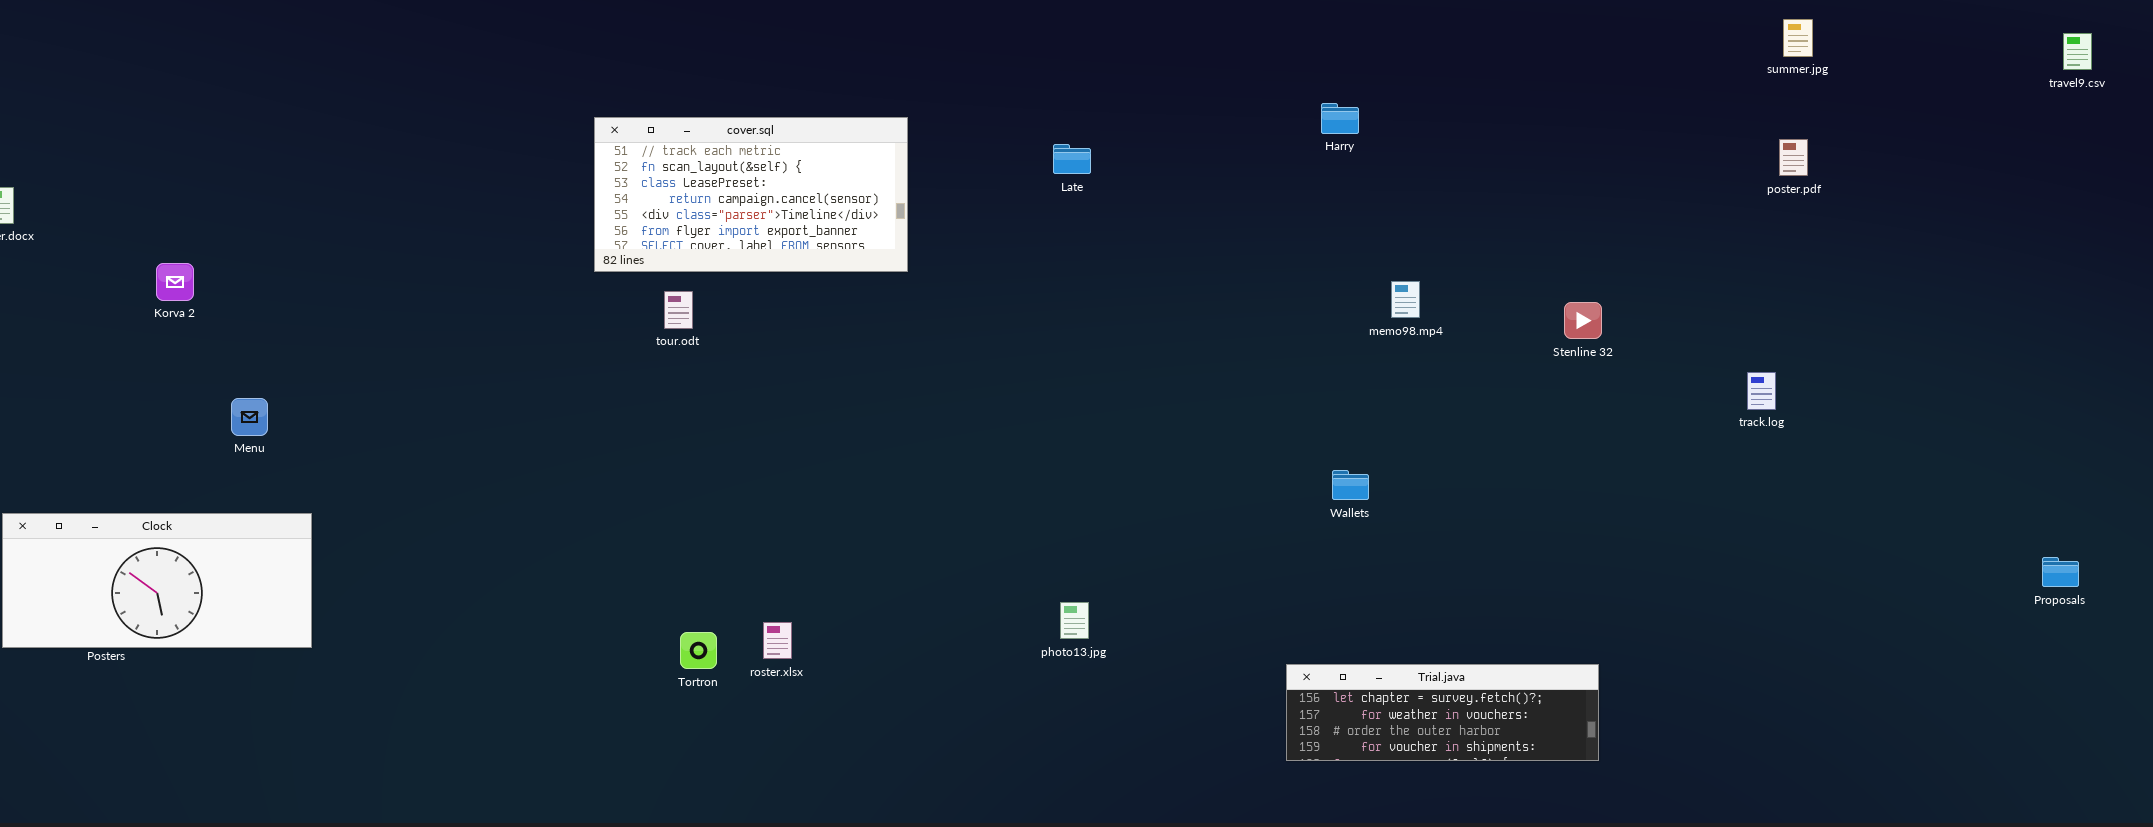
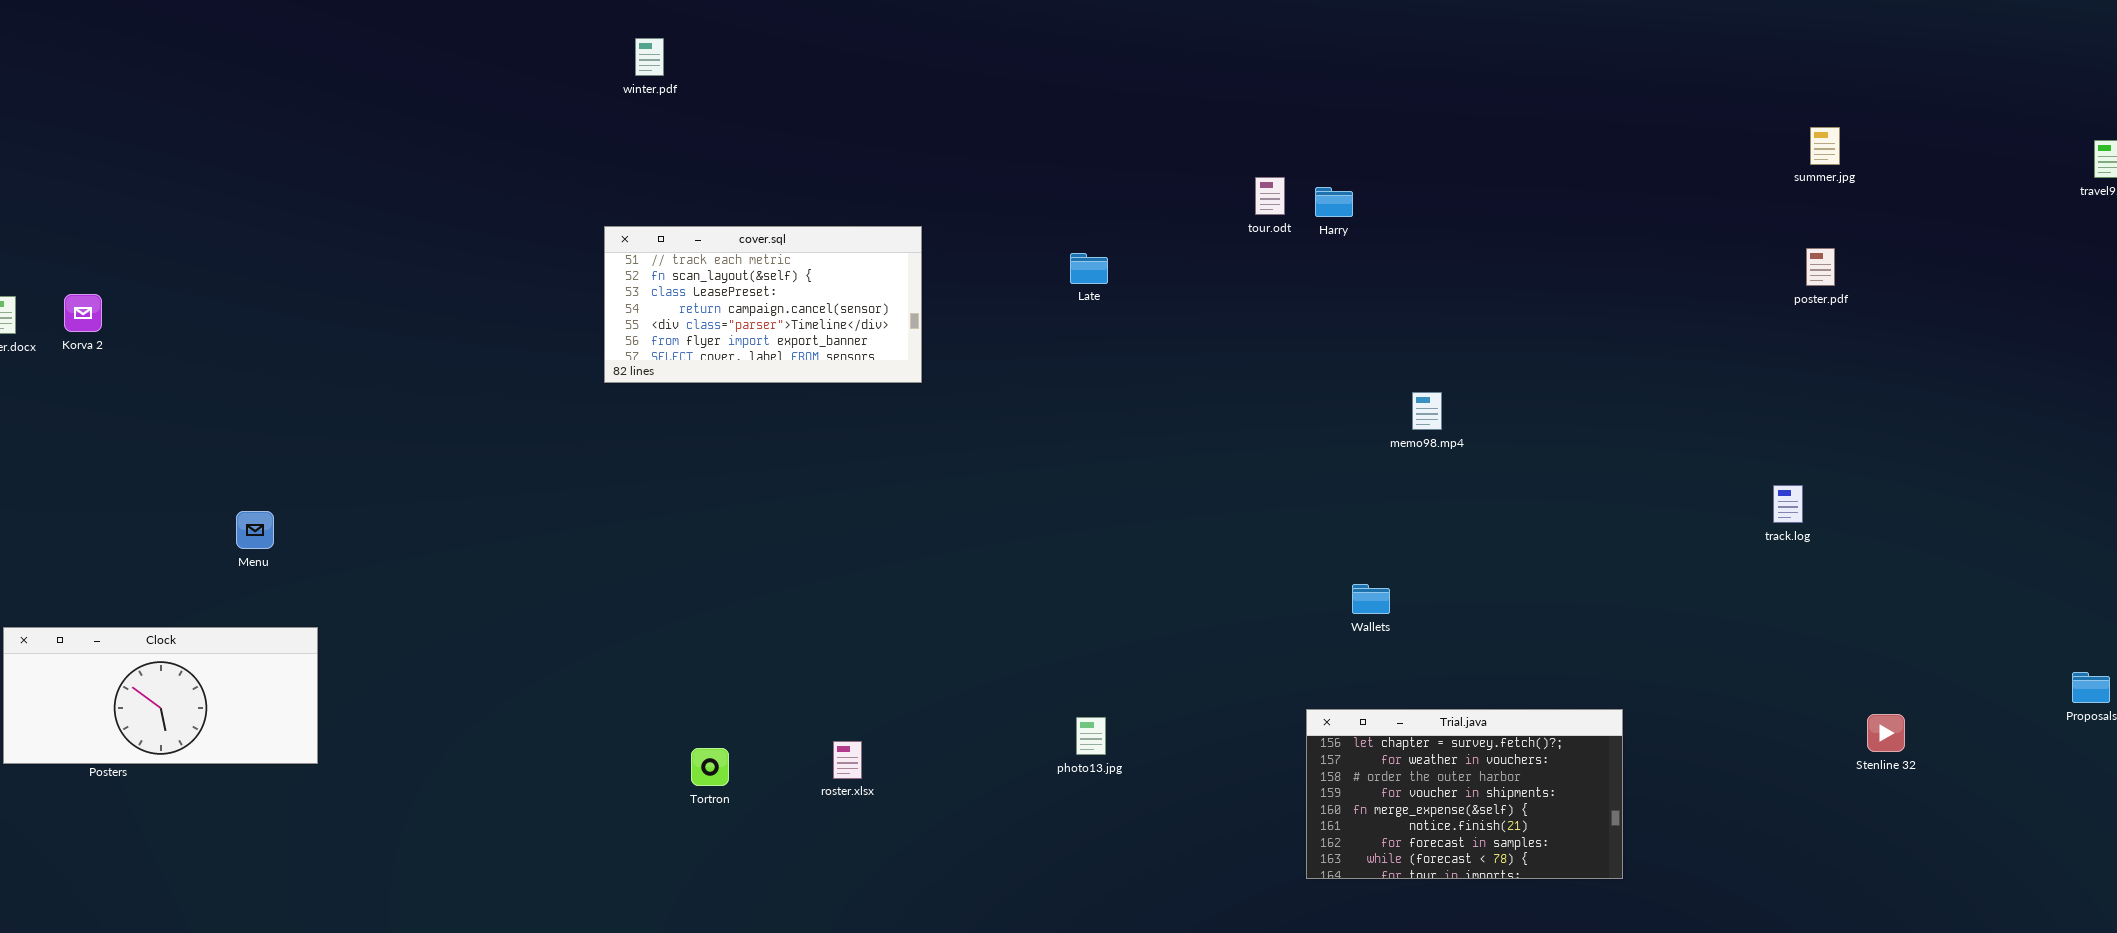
Harry: [1321,103,1359,134] -> [1315,187,1353,217], moved
Korva 2: [156,263,194,301] -> [64,294,102,332], moved
tour.odt: [664,291,693,329] -> [1255,177,1285,215], moved
Stenline 32: [1564,302,1602,339] -> [1867,714,1905,752], moved
roster.xlsx: [763,622,792,659] -> [833,741,862,779], moved
Trial.java: [1286,664,1599,761] -> [1306,709,1623,879], resized

